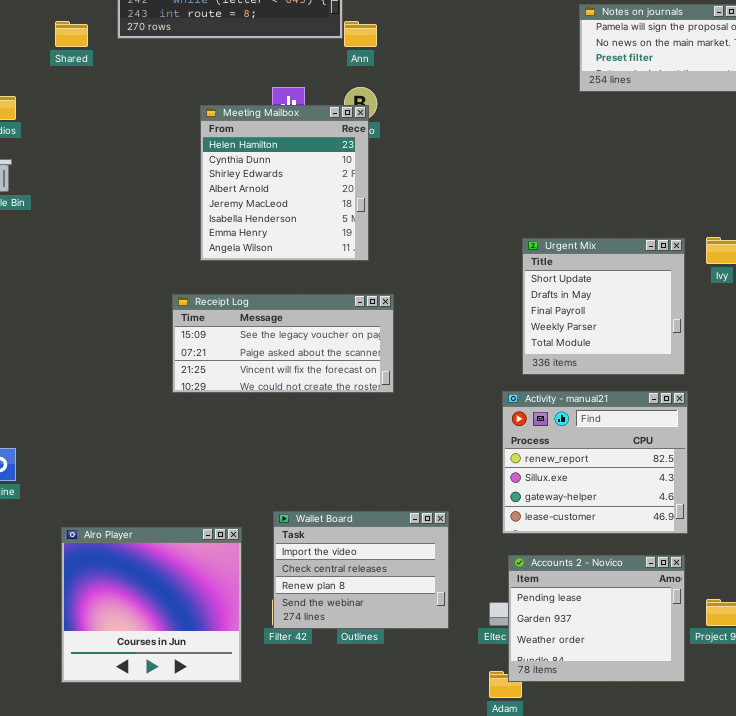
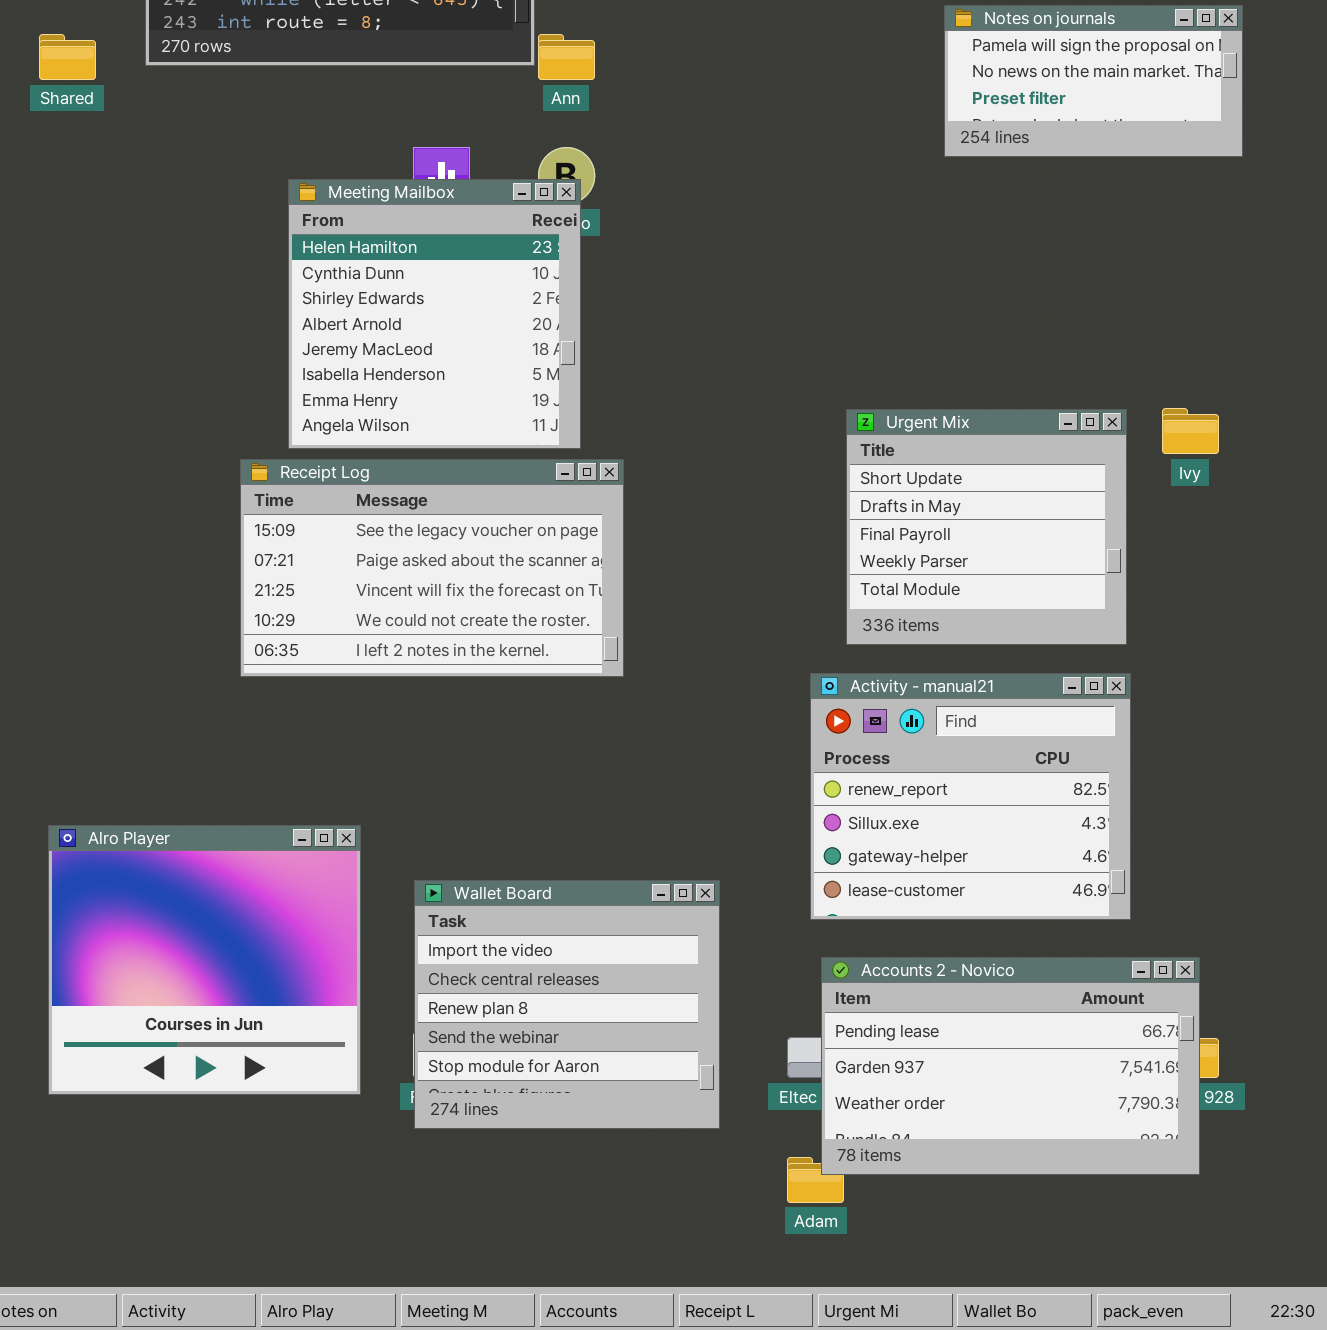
Receipt Log: [172,294,394,393] -> [240,459,624,677], resized
Wallet Board: [273,511,449,629] -> [414,880,720,1129], resized
Alro Player: [61,527,242,683] -> [48,825,361,1095], moved
Accounts 2 - Novico: [508,555,685,682] -> [821,957,1200,1175], resized

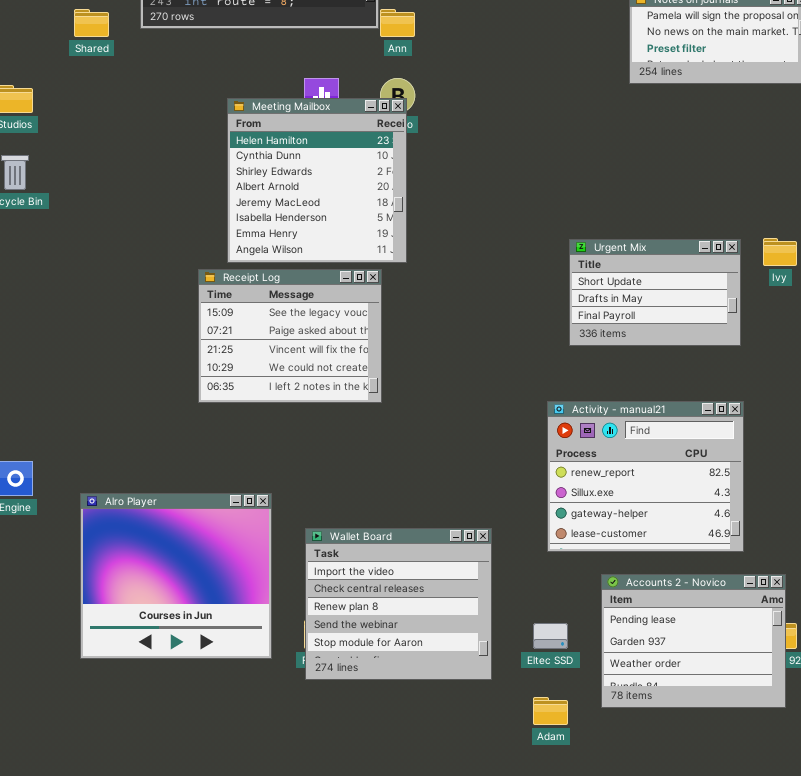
Urgent Mix: [846,409,1127,645] -> [569,239,741,346], resized
Receipt Log: [240,459,624,677] -> [198,269,382,403], resized
Accounts 2 - Novico: [821,957,1200,1175] -> [601,574,786,708], resized

